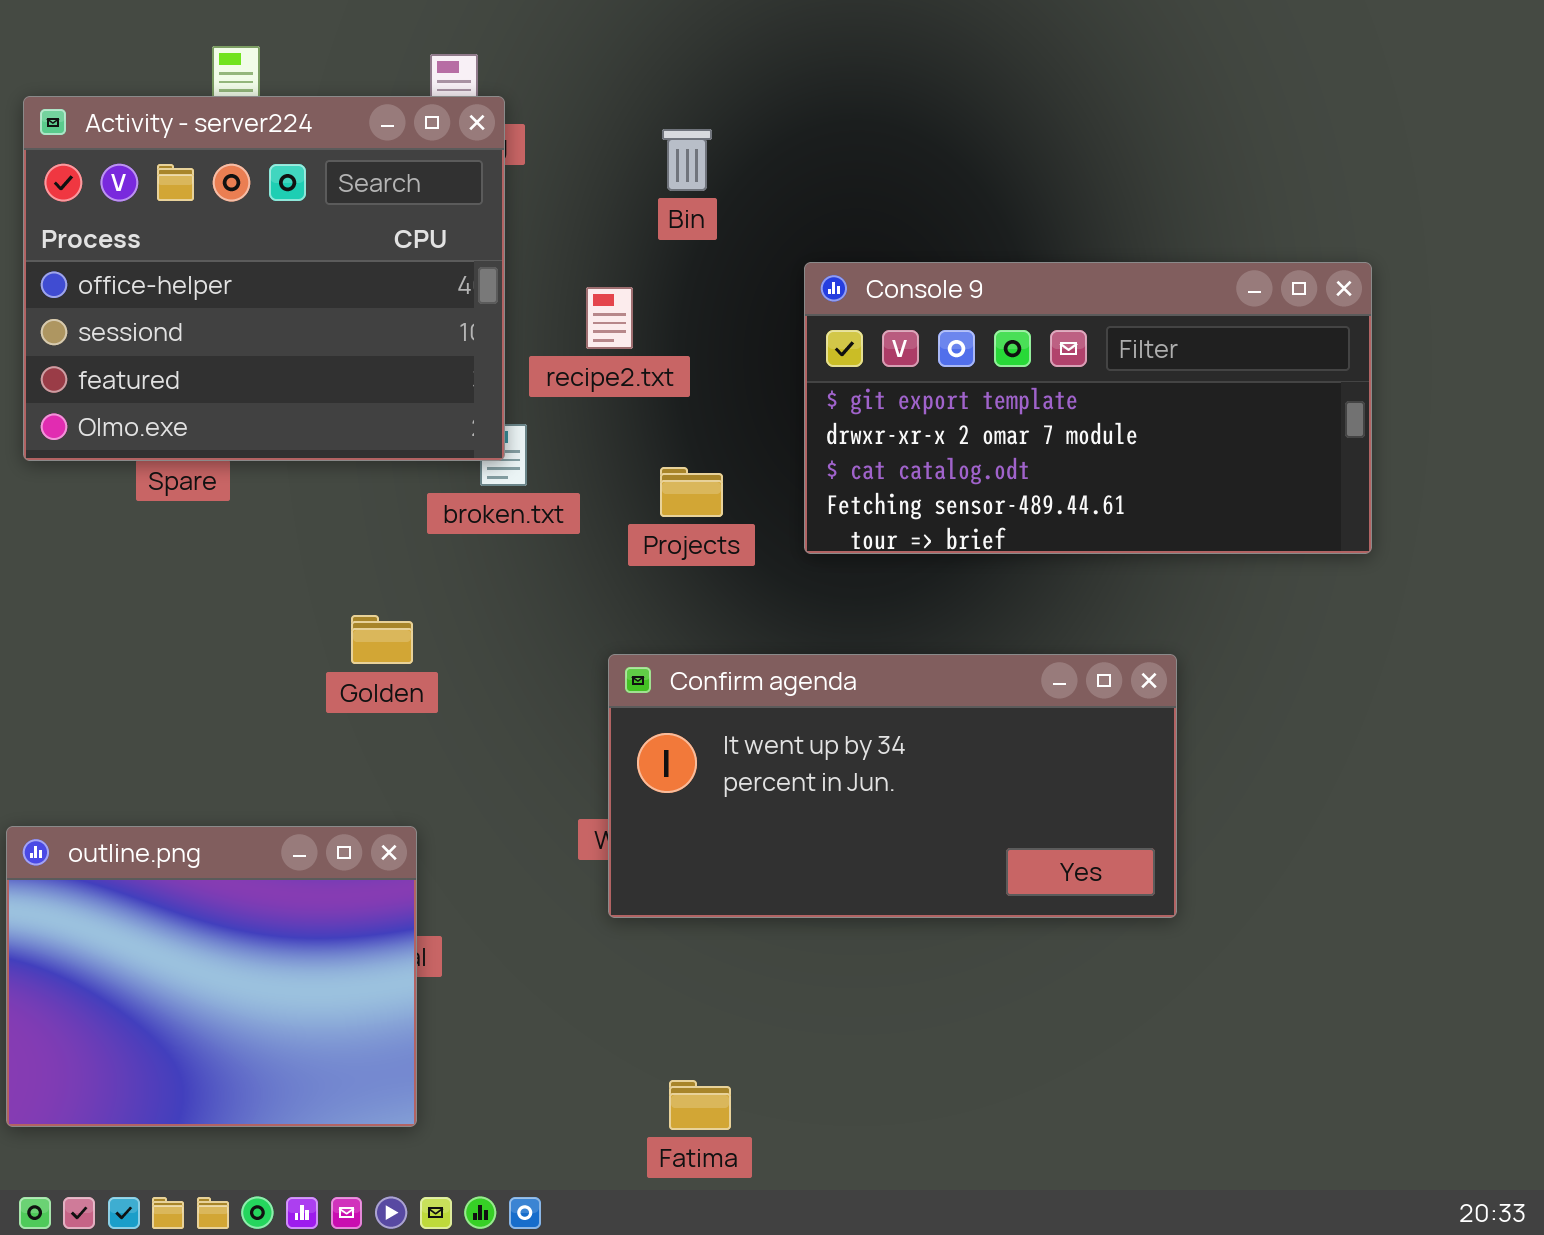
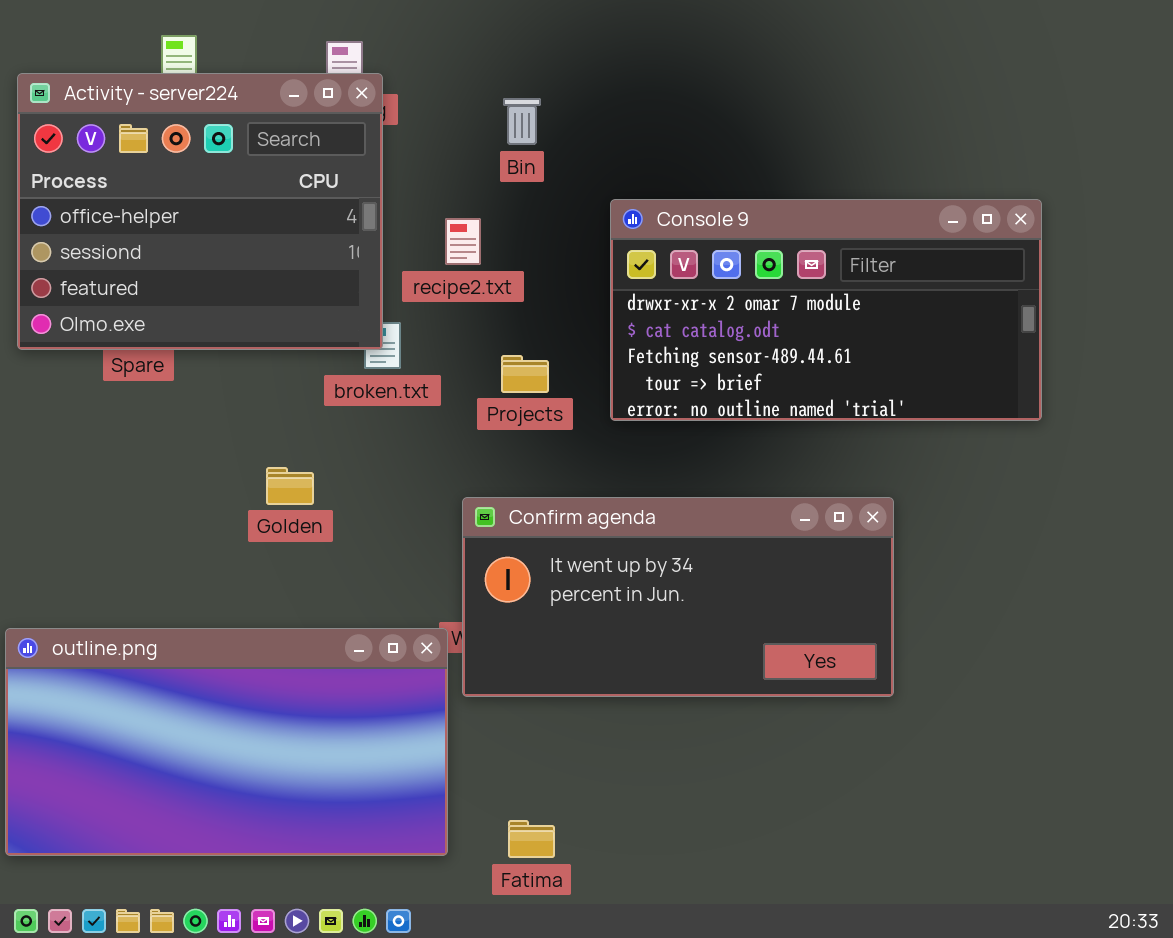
Console 9: [804,262,1372,554] -> [610,199,1042,421], scrolled down 1 row
outline.png: [6,826,417,1127] -> [5,628,448,856], resized

